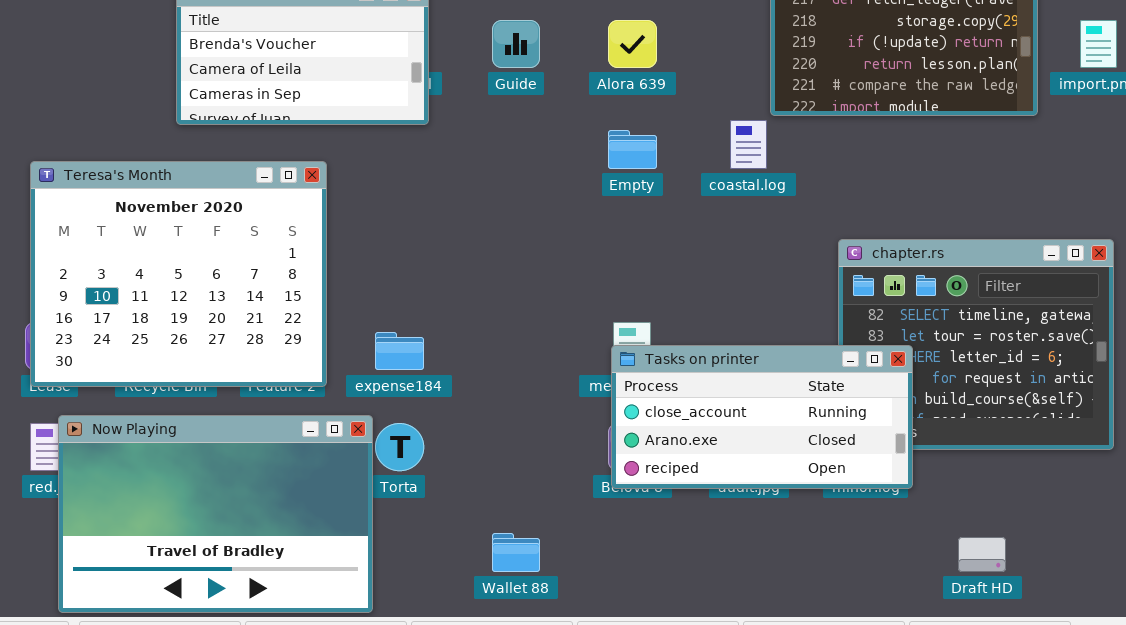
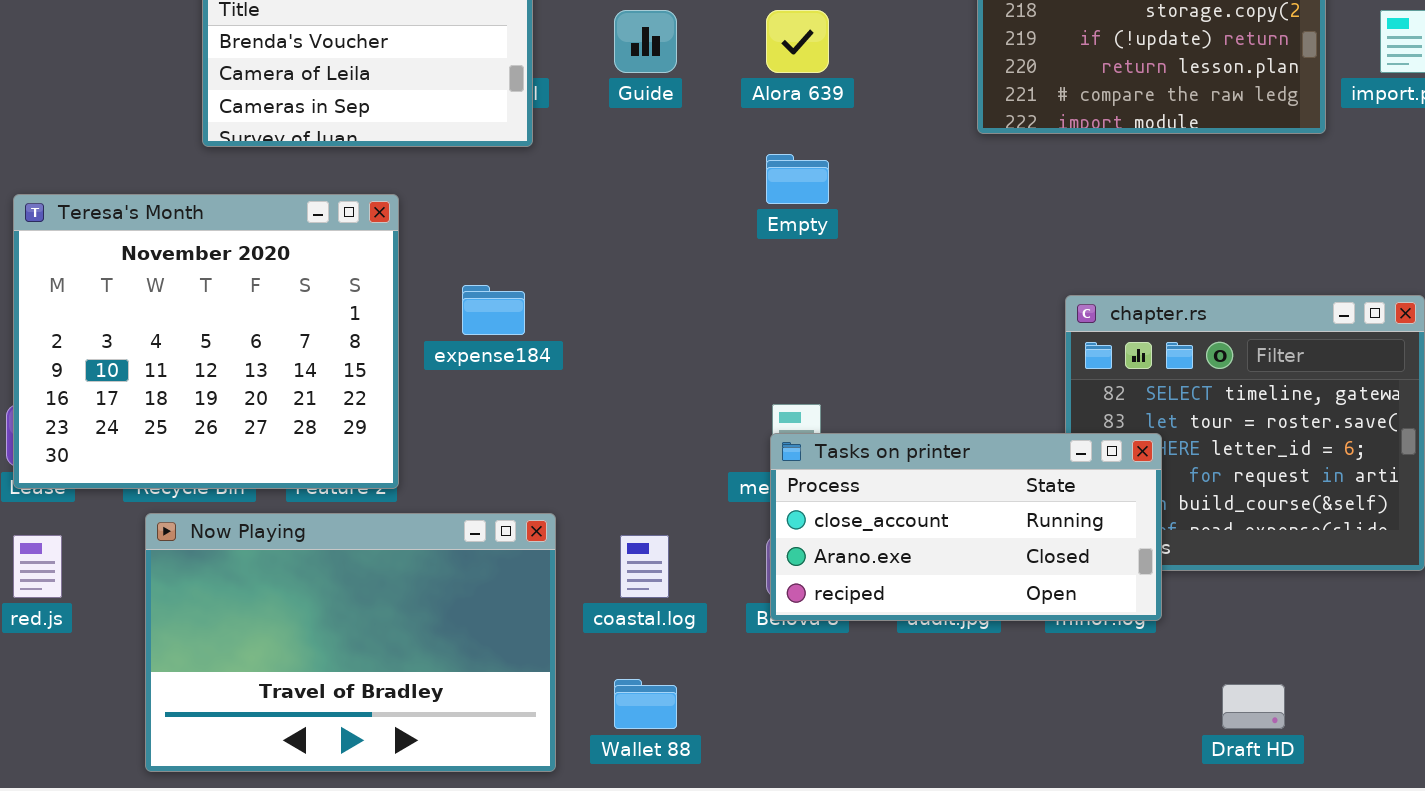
coastal.log: [730,120,767,169] -> [620,535,669,598], moved
expense184: [375,332,424,370] -> [462,285,525,335], moved
Now Playing: [58,415,373,613] -> [145,513,556,772], moved

